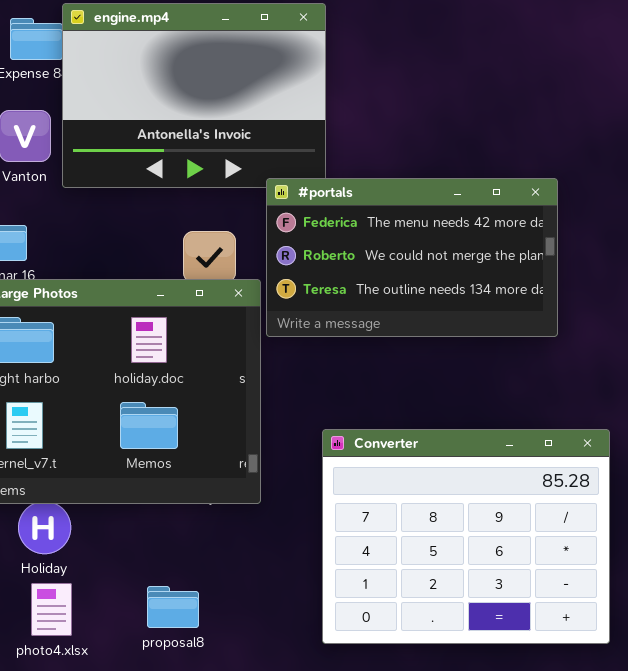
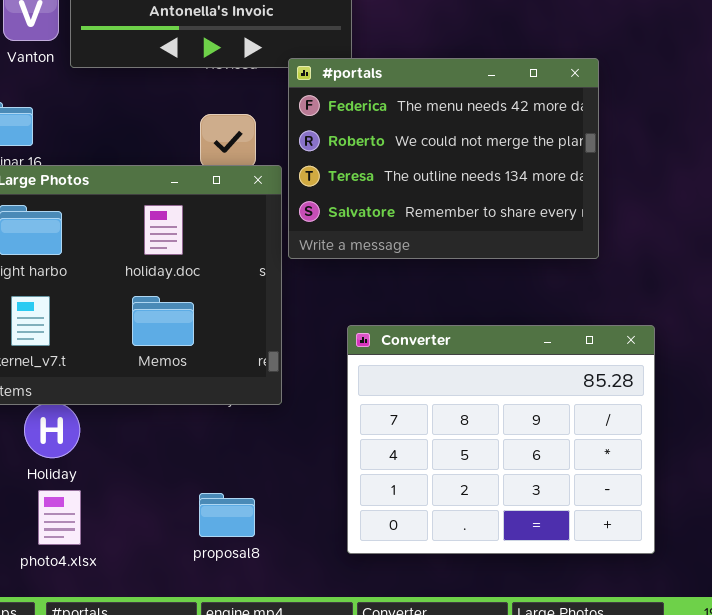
#portals: [266,178,558,337] -> [288,58,599,259], resized
proposal8: [147,586,199,628] -> [199,493,255,537], moved

